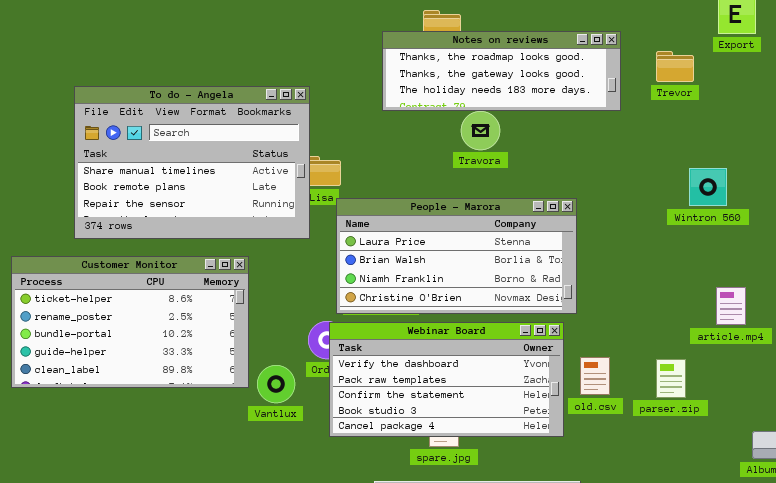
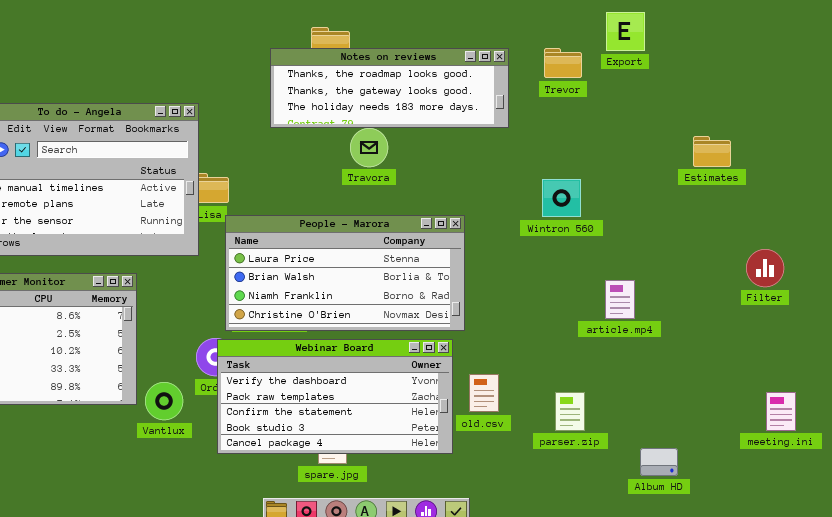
Trevor: [656,51,694,82] -> [544,48,582,78], moved
Wintron 560: [689,168,727,206] -> [542,179,581,217], moved
article.mp4: [716,287,746,325] -> [605,280,635,319], moved
parser.zip: [656,359,686,398] -> [555,392,585,431], moved

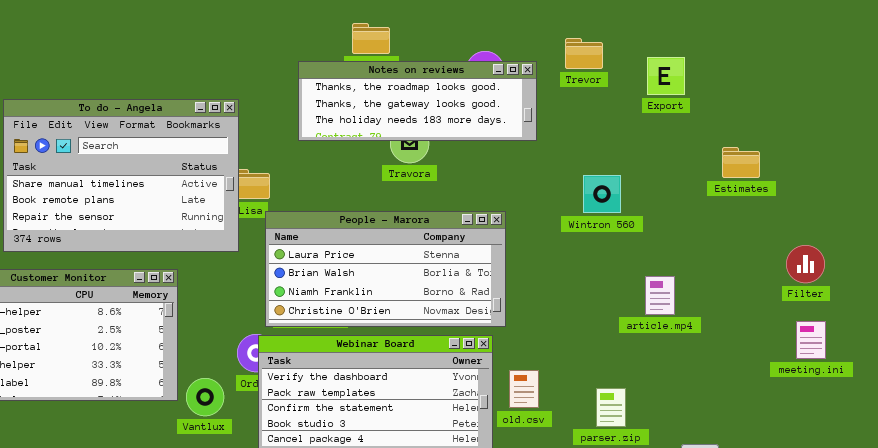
Export: [606,12,645,51] -> [647,57,685,95], moved
Trevor: [544,48,582,78] -> [565,38,603,69], moved
Notes on reviews: [270,48,509,128] -> [298,61,537,141], moved
Estimates: [693,136,731,167] -> [722,147,760,178], moved
meeting.ini: [766,392,796,431] -> [796,321,826,359], moved

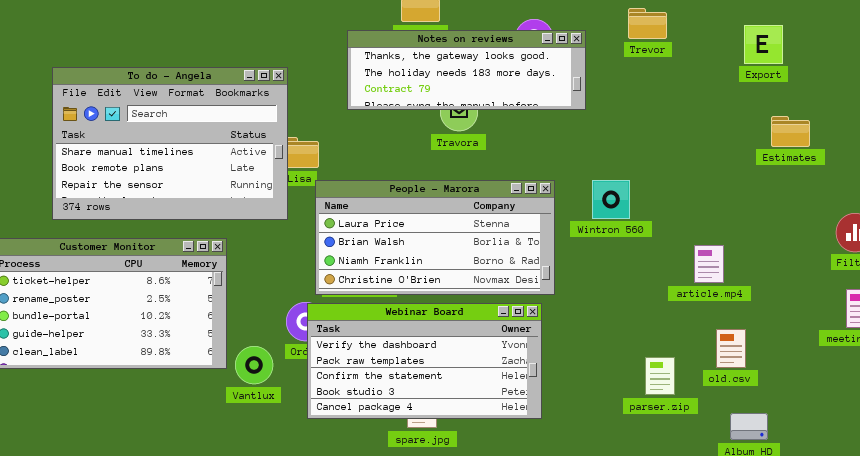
Trevor: [565,38,603,69] -> [628,8,667,39], moved
Export: [647,57,685,95] -> [744,25,783,64], moved
Notes on reviews: [298,61,537,141] -> [347,30,586,110], scrolled down 1 row
Wintron 560: [583,175,621,213] -> [592,180,630,219], moved
old.csv: [509,370,539,408] -> [716,329,746,368], moved

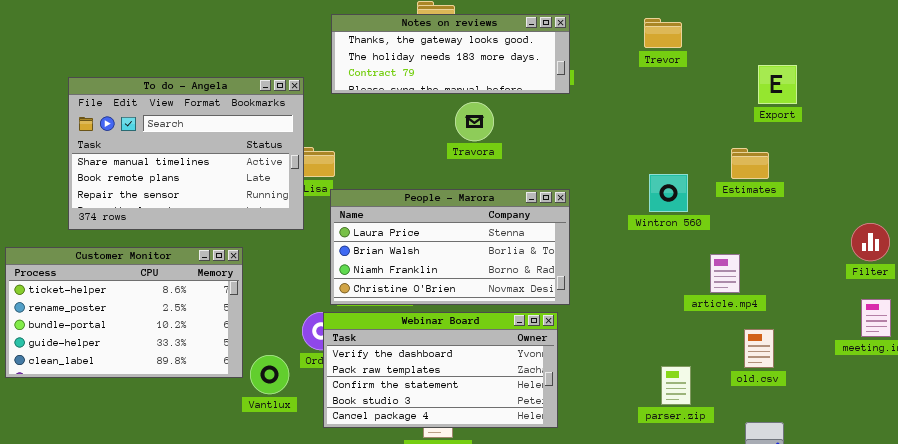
Export: [744,25,783,64] -> [758,65,797,104], moved
Notes on reviews: [347,30,586,110] -> [331,14,570,94], moved
Estimates: [771,116,810,147] -> [731,148,769,179], moved
Wintron 560: [592,180,630,219] -> [649,174,688,212], moved
old.csv: [716,329,746,368] -> [744,329,774,368], moved

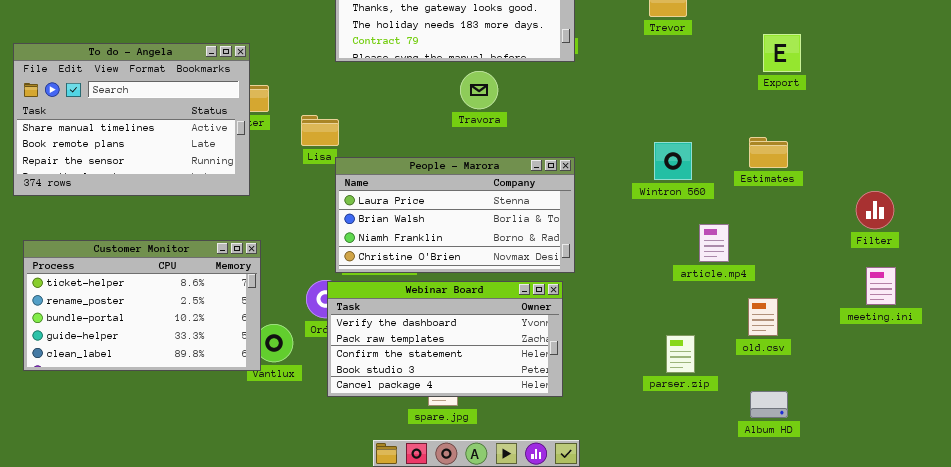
To do - Angela: [68,77,304,230] -> [13,43,250,196], moved
Estimates: [731,148,769,179] -> [749,137,788,168], moved
Customer Monitor: [5,247,243,378] -> [23,240,261,371], moved
article.mp4: [710,254,740,293] -> [699,224,729,262], moved

